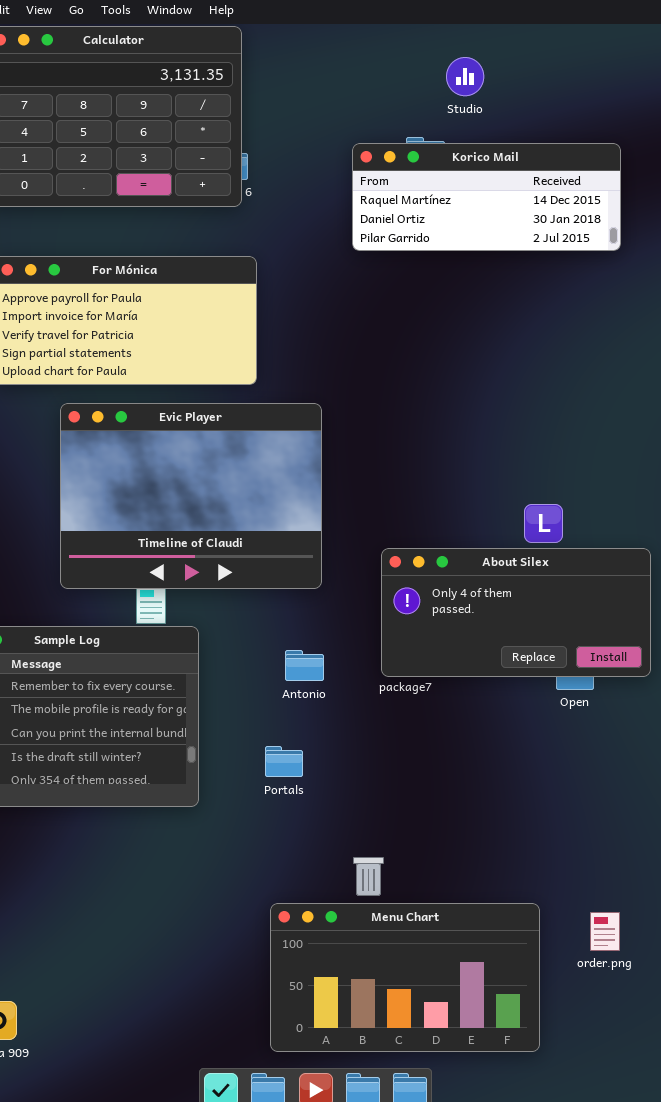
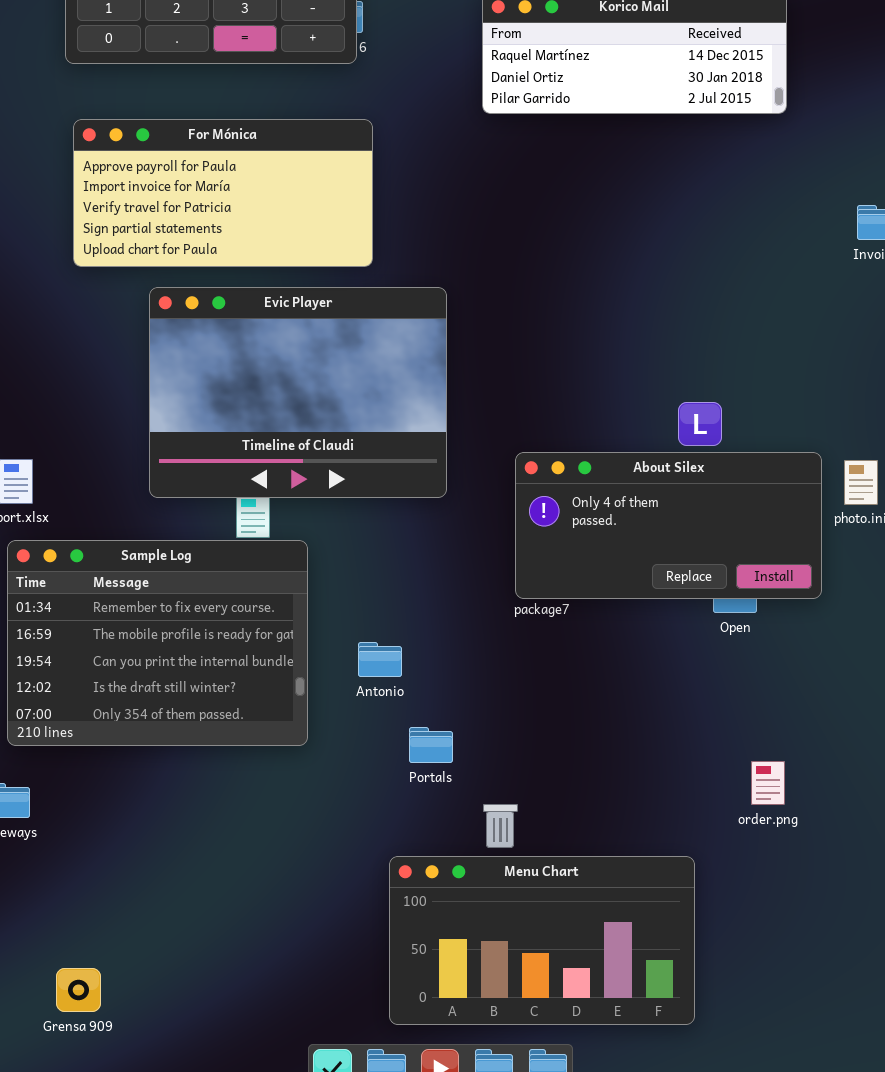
Antonio: [285,650,324,681] -> [358,642,402,677], moved
Portals: [265,746,303,777] -> [409,727,453,763], moved
order.png: [590,912,620,951] -> [751,761,785,805], moved

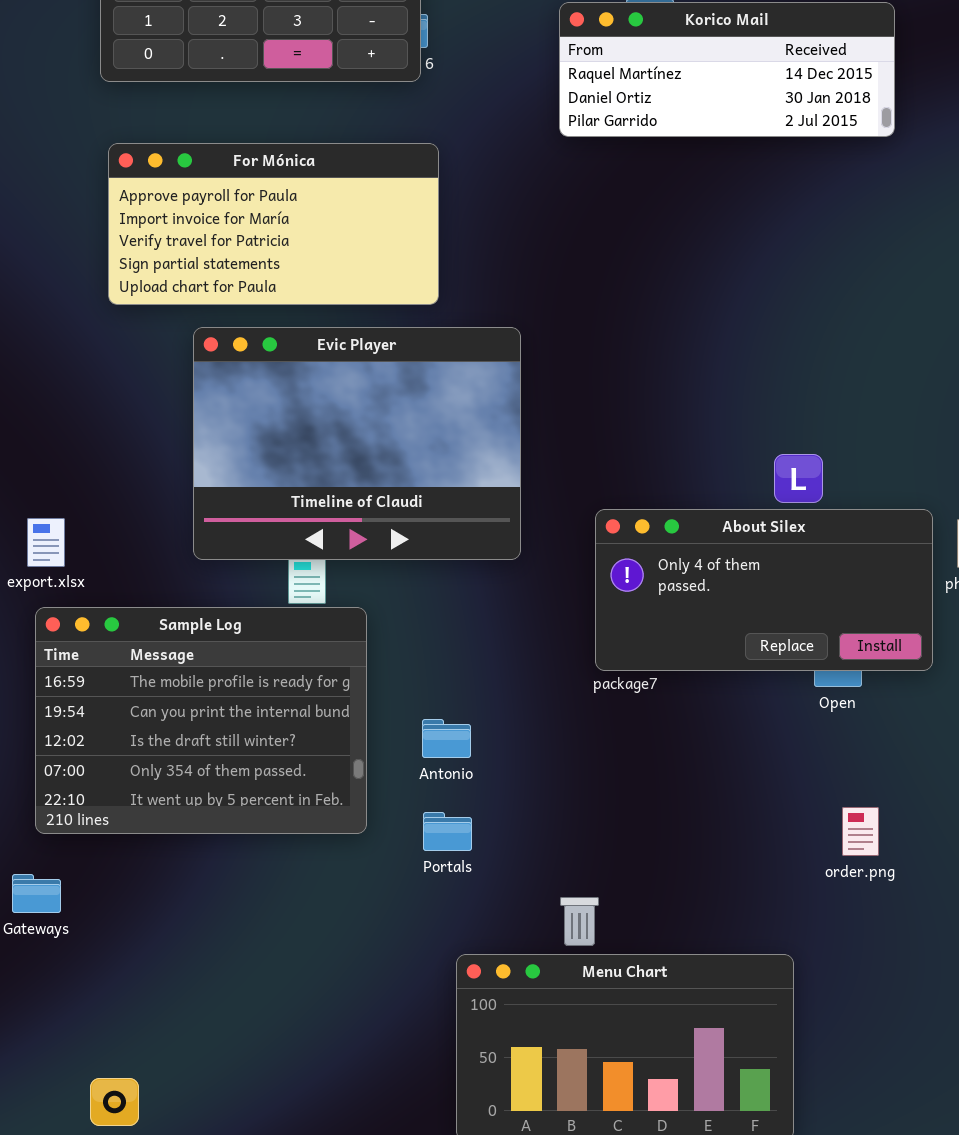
Sample Log: [7,540,308,746] -> [35,607,367,834], scrolled down 1 row
Portals: [409,727,453,763] -> [423,812,472,851], moved
order.png: [751,761,785,805] -> [842,807,879,856], moved

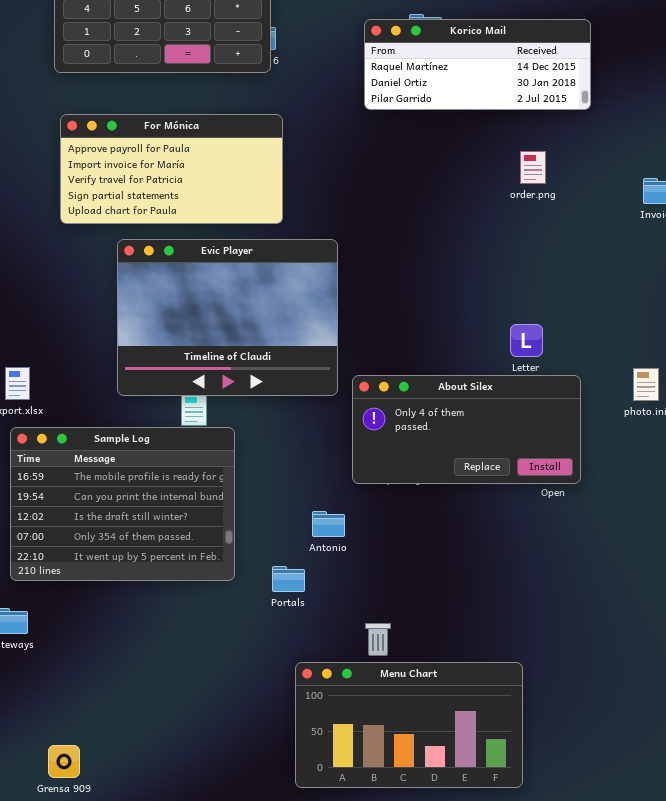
About Silex: [595,509,933,671] -> [352,375,581,484], moved
Antonio: [422,719,471,758] -> [312,511,345,537], moved
order.png: [842,807,879,856] -> [520,151,546,184], moved

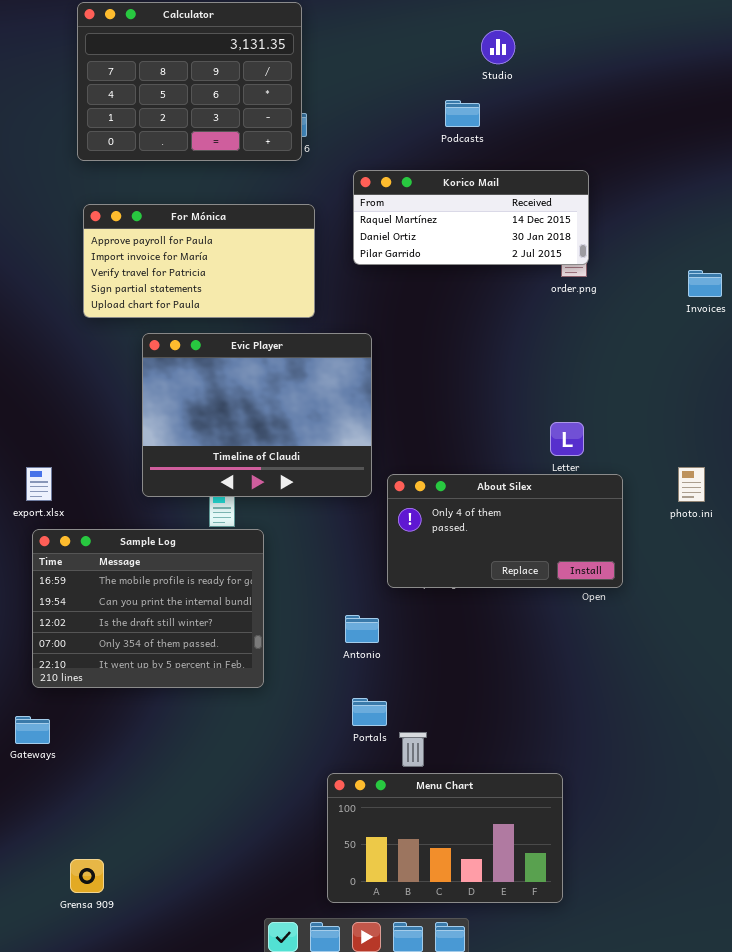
Korico Mail: [364,19,591,110] -> [353,170,589,265], moved
Portals: [272,566,305,592] -> [352,698,387,726], moved

